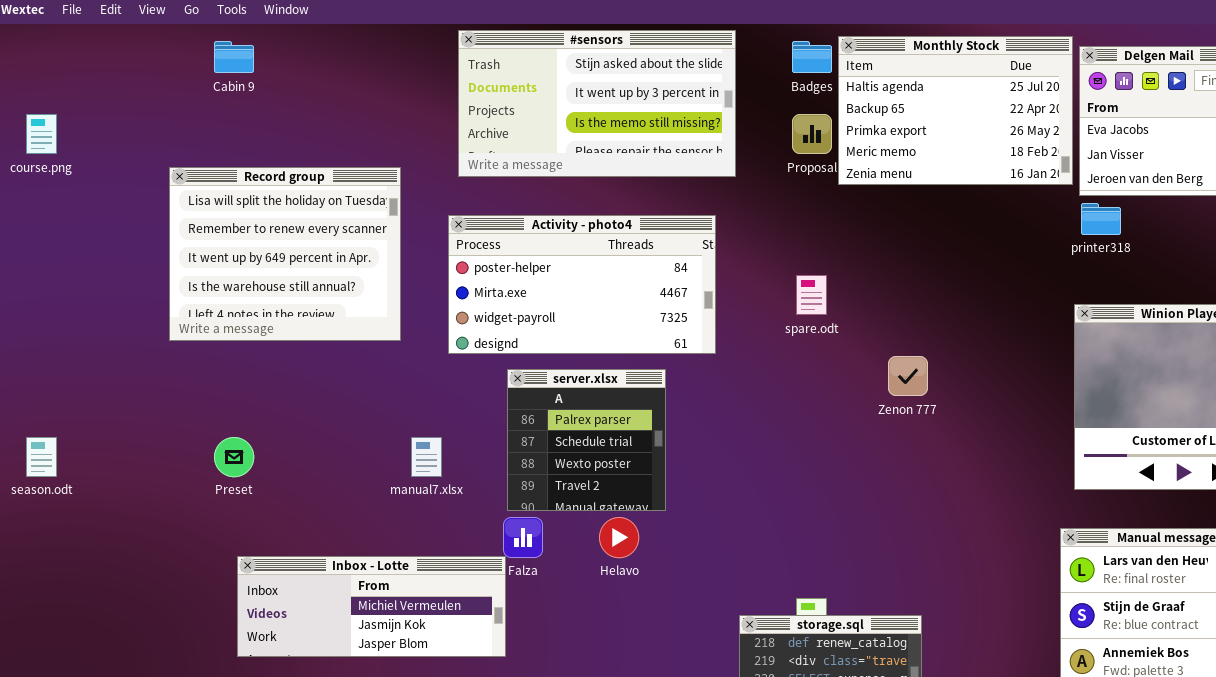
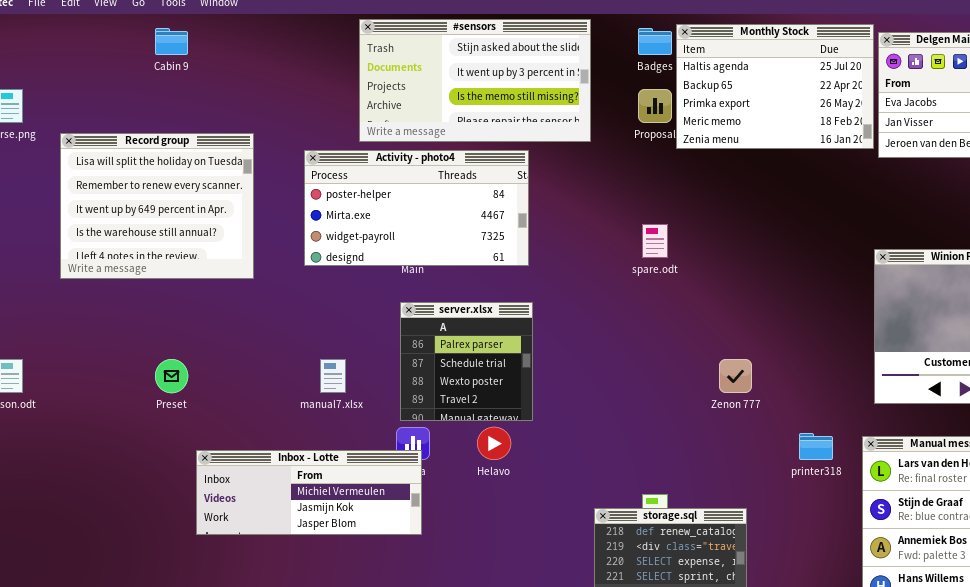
Record group: [169,167,401,341] -> [60,133,254,279], moved
printer318: [1081,203,1121,235] -> [799,433,833,460], moved
Activity - photo4: [448,215,716,354] -> [304,150,529,266], moved
Zenon 777: [888,356,928,396] -> [719,359,752,393], moved
Inbox - Lotte: [237,556,506,657] -> [196,450,422,535], moved

